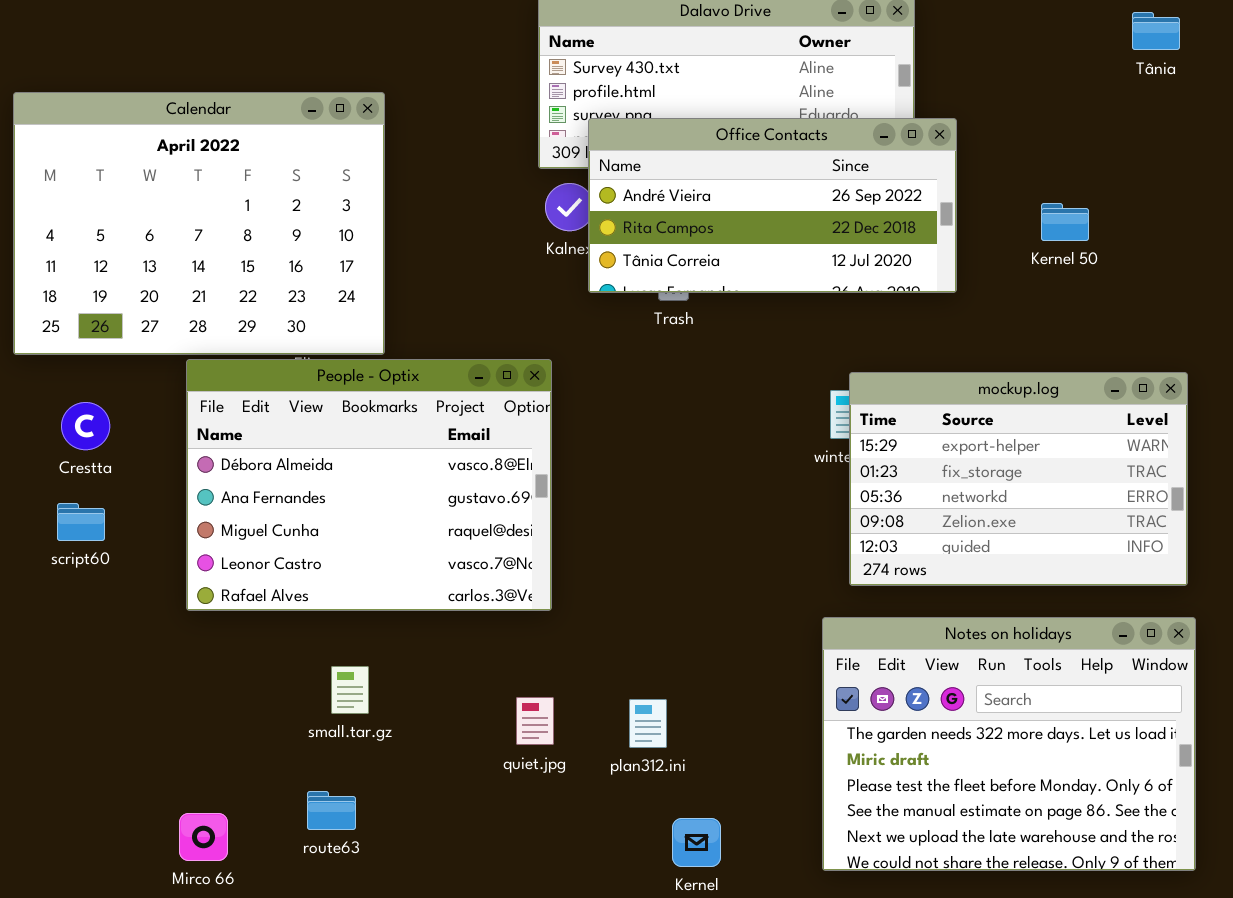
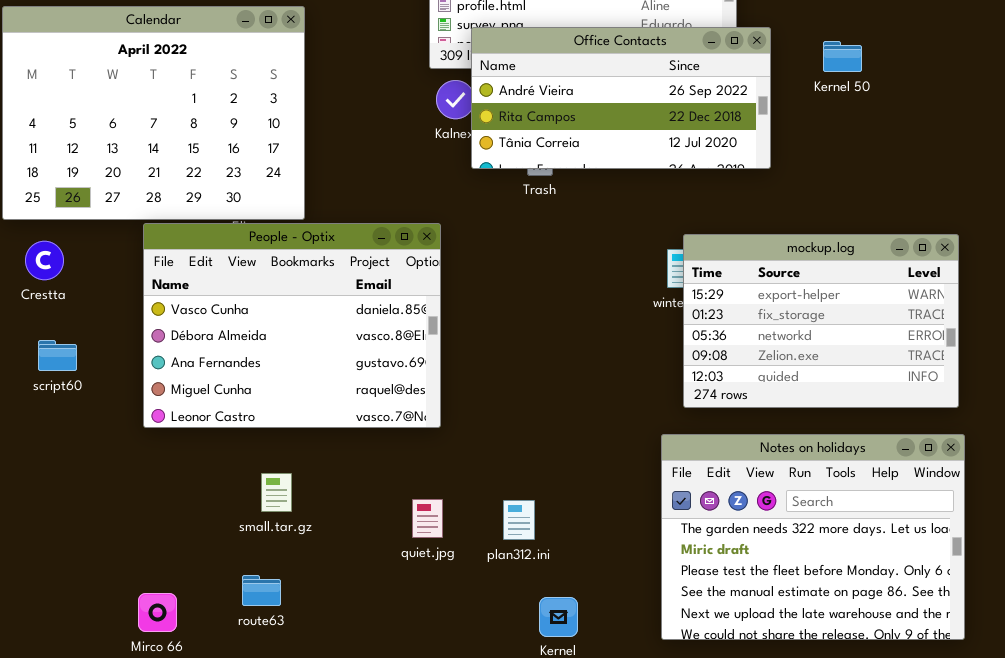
Kernel 50: [1041,203,1089,241] -> [823,41,862,72], moved
People - Optix: [186,359,552,611] -> [143,223,441,428], scrolled up 1 row
Crestta: [61,402,110,450] -> [25,241,64,280], moved

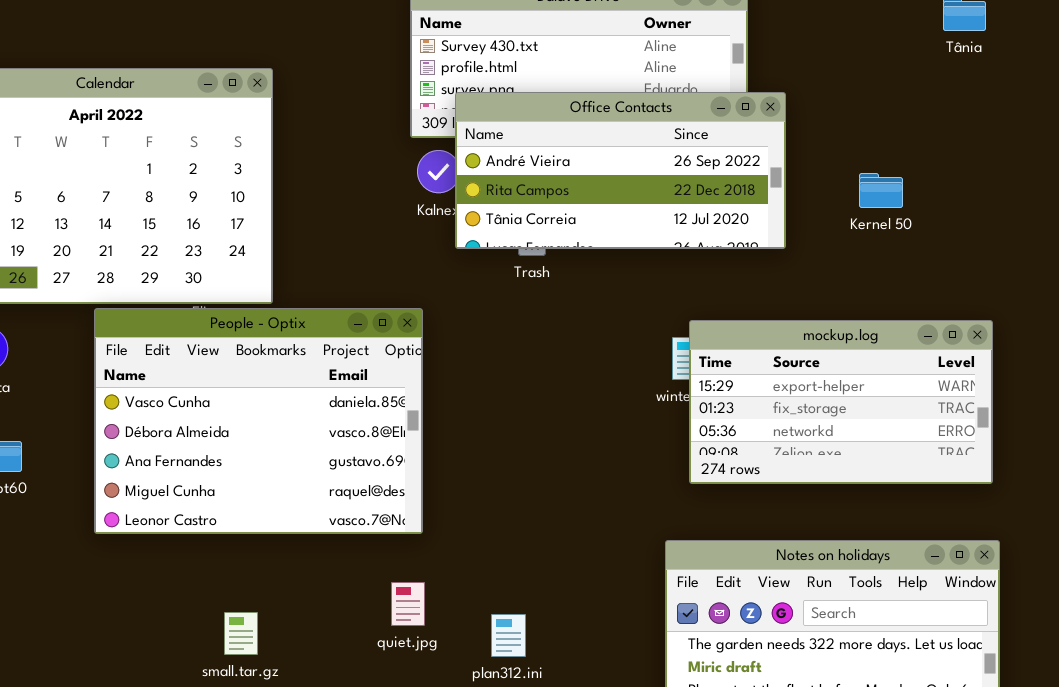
Kernel 50: [823,41,862,72] -> [859,173,903,208], moved
mockup.log: [683,234,959,408] -> [689,320,993,484], resized
small.tar.gz: [261,473,292,512] -> [224,612,258,655], moved
quiet.jpg: [412,499,443,538] -> [391,582,425,626], moved

